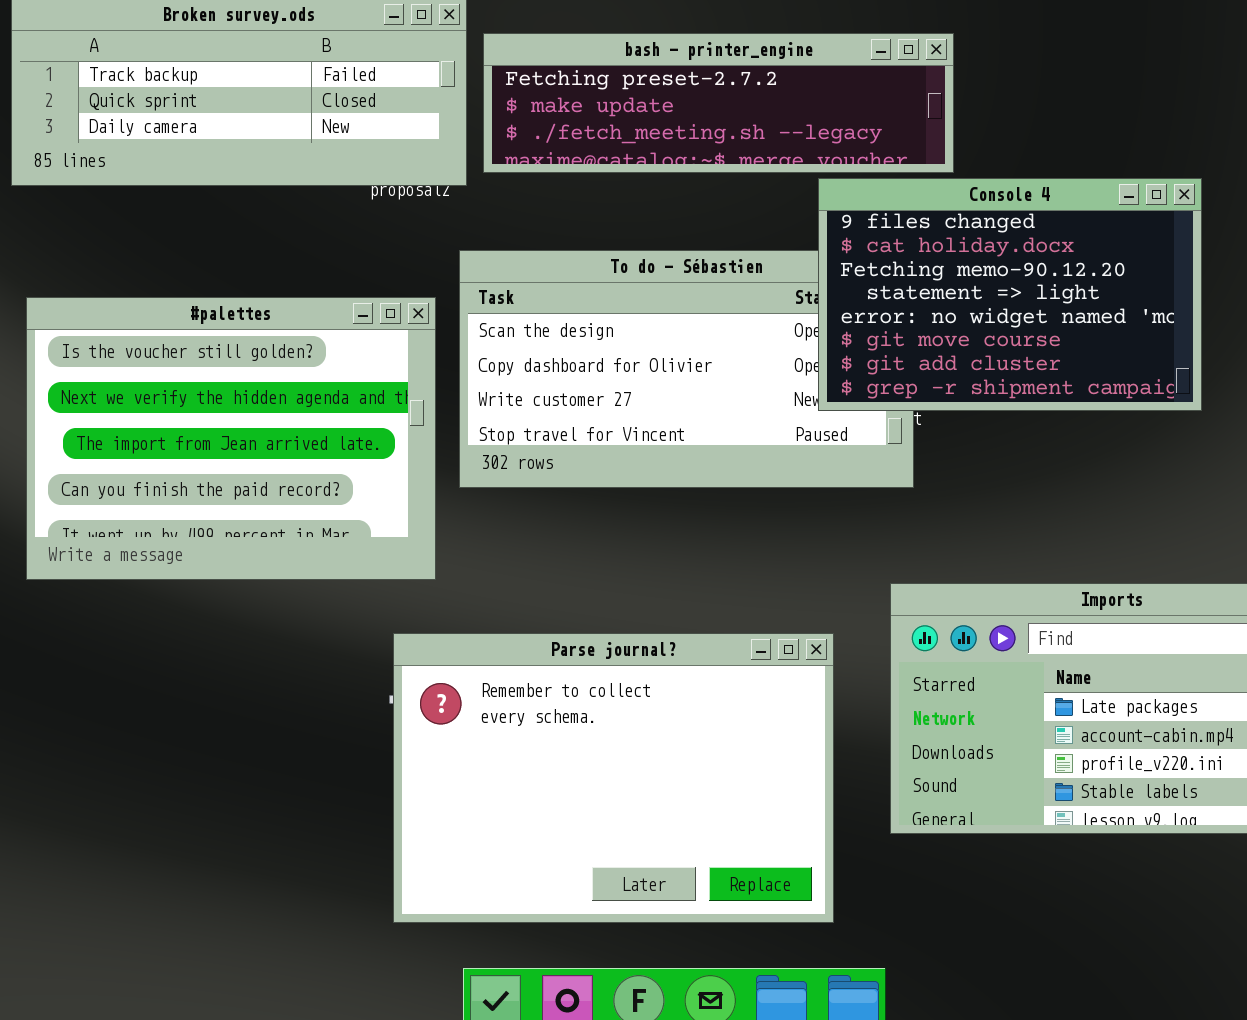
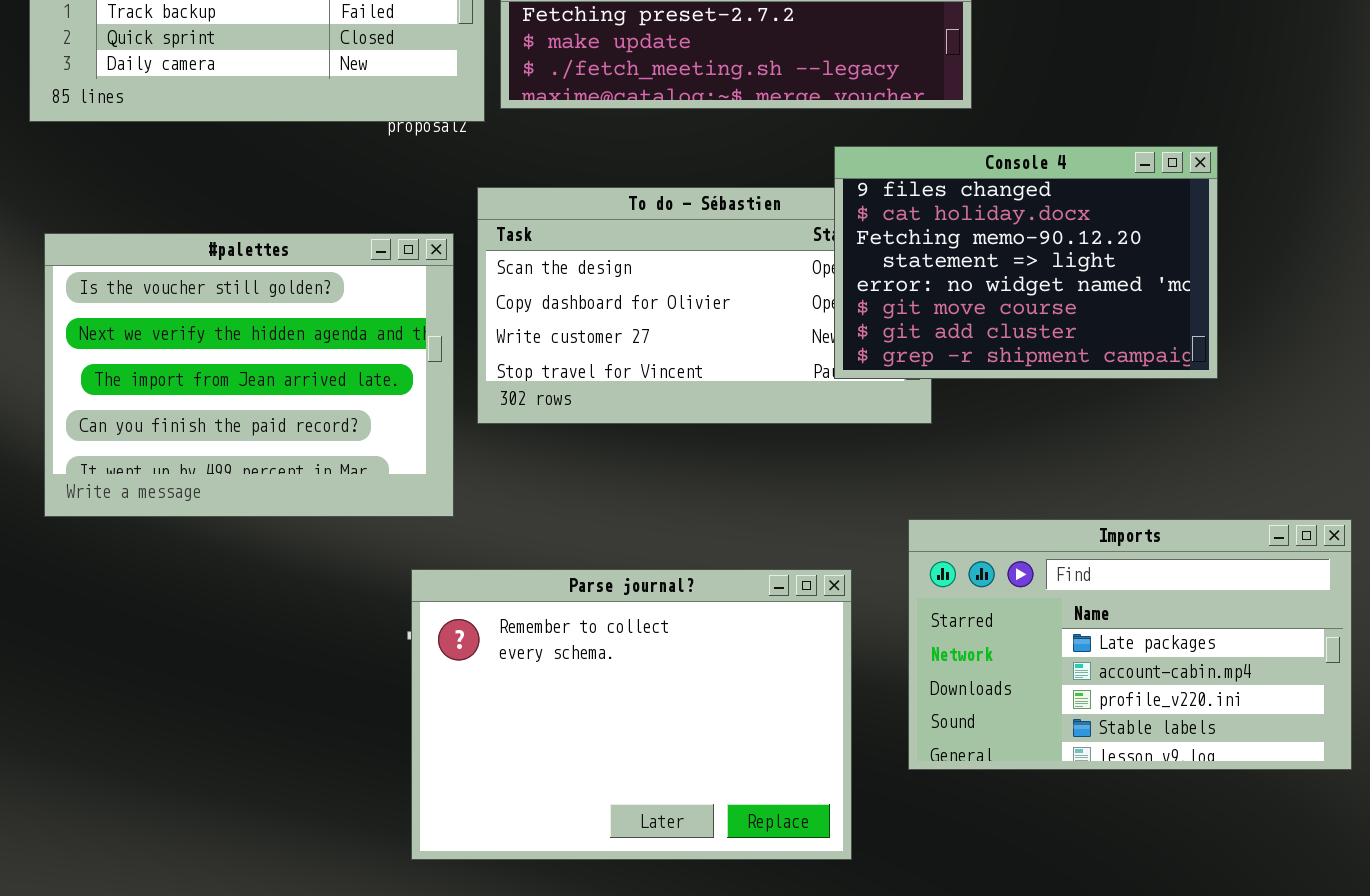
Console 4: [818,178,1202,411] -> [834,146,1218,379], moved

